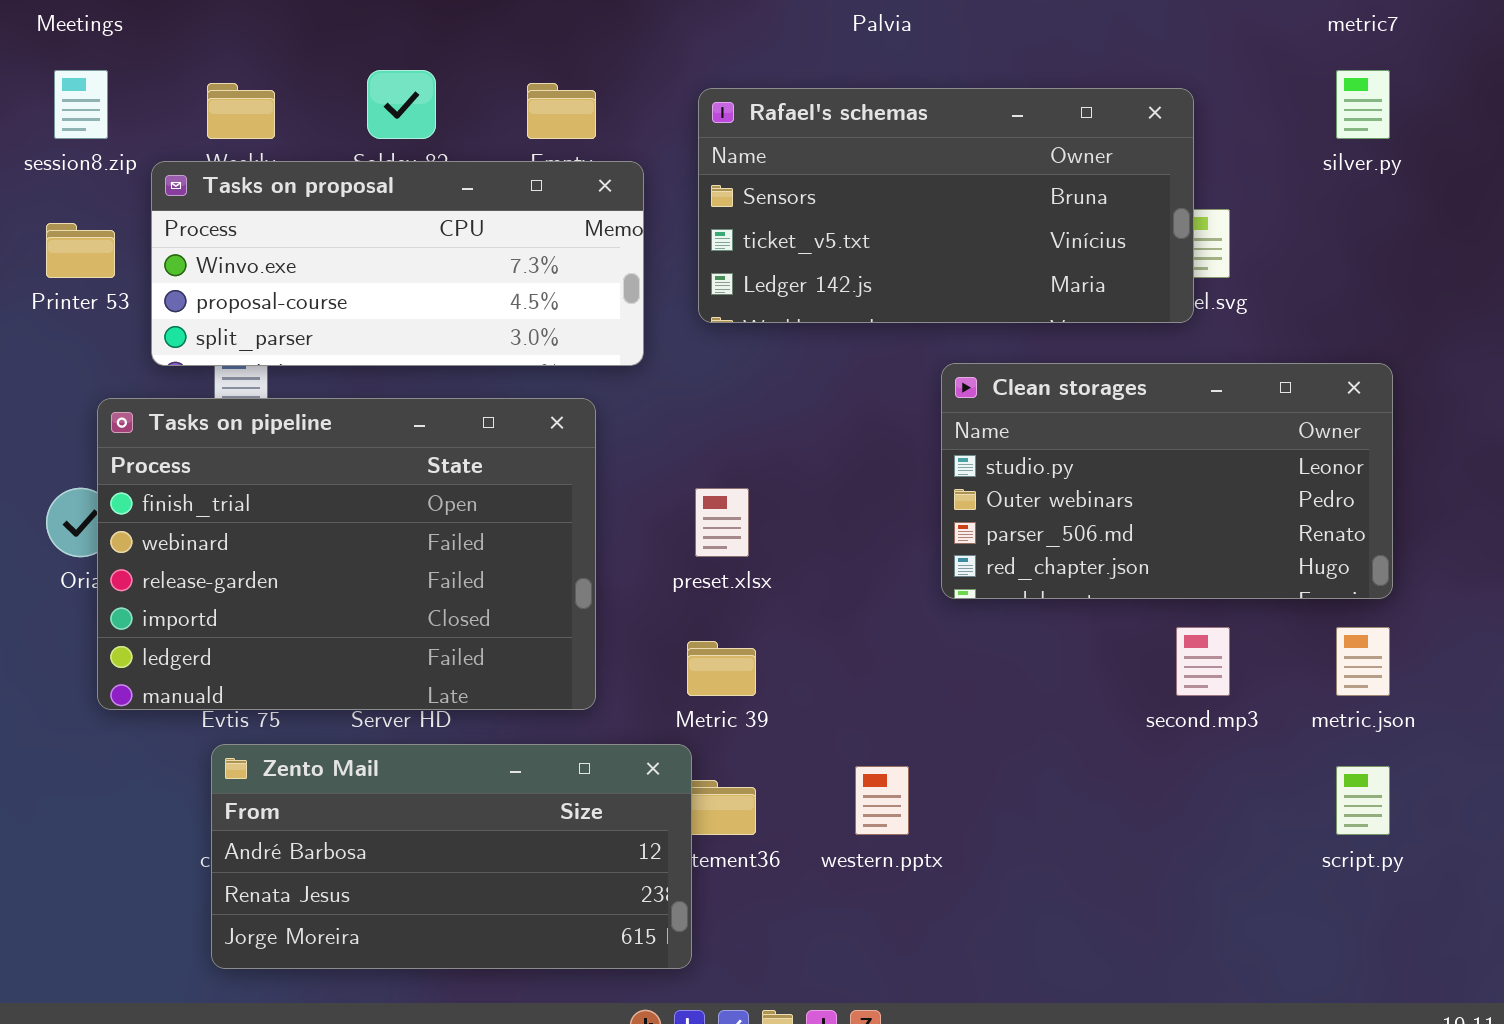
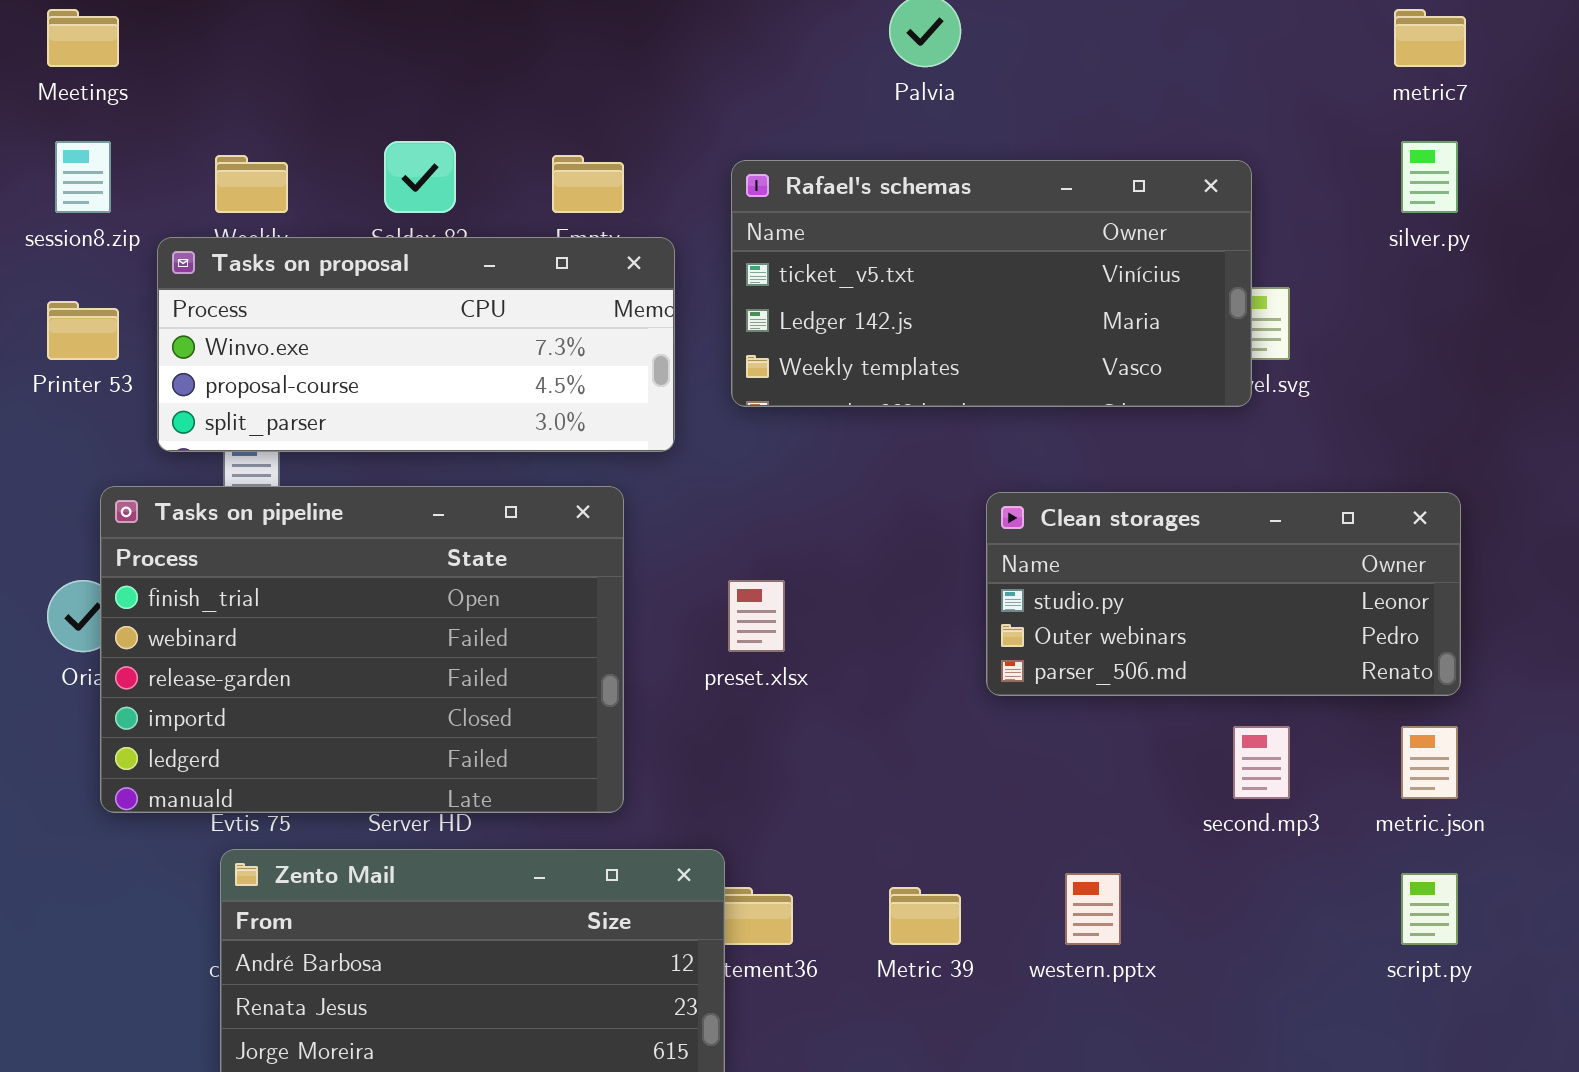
Rafael's schemas: [698,88,1194,323] -> [731,160,1252,407], scrolled down 1 row
Clean storages: [941,363,1393,599] -> [986,492,1461,696], resized
Metric 39: [687,641,756,696] -> [889,887,961,945], moved
western.pptx: [855,766,909,835] -> [1065,873,1121,945], moved

